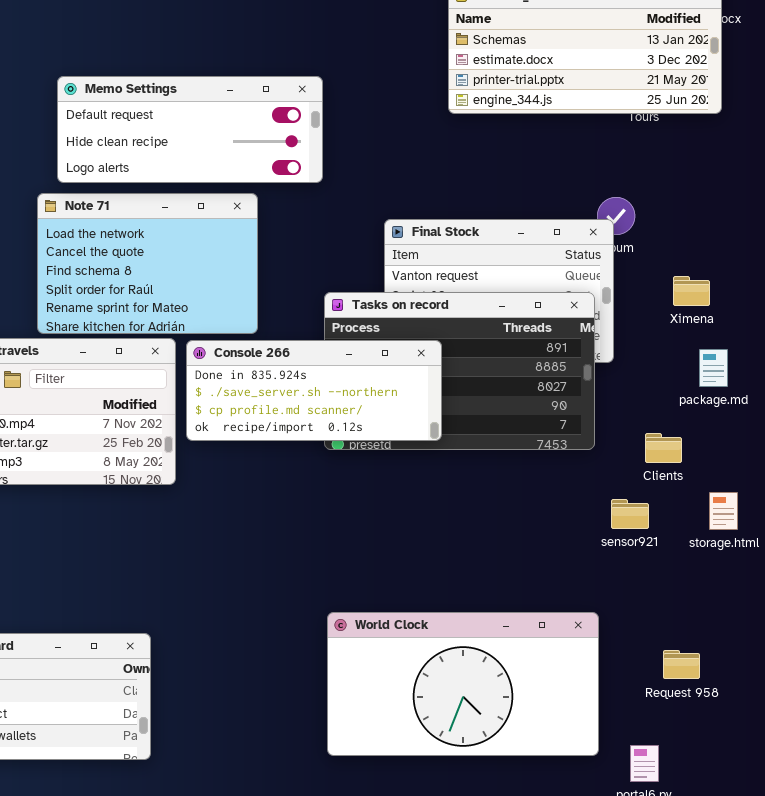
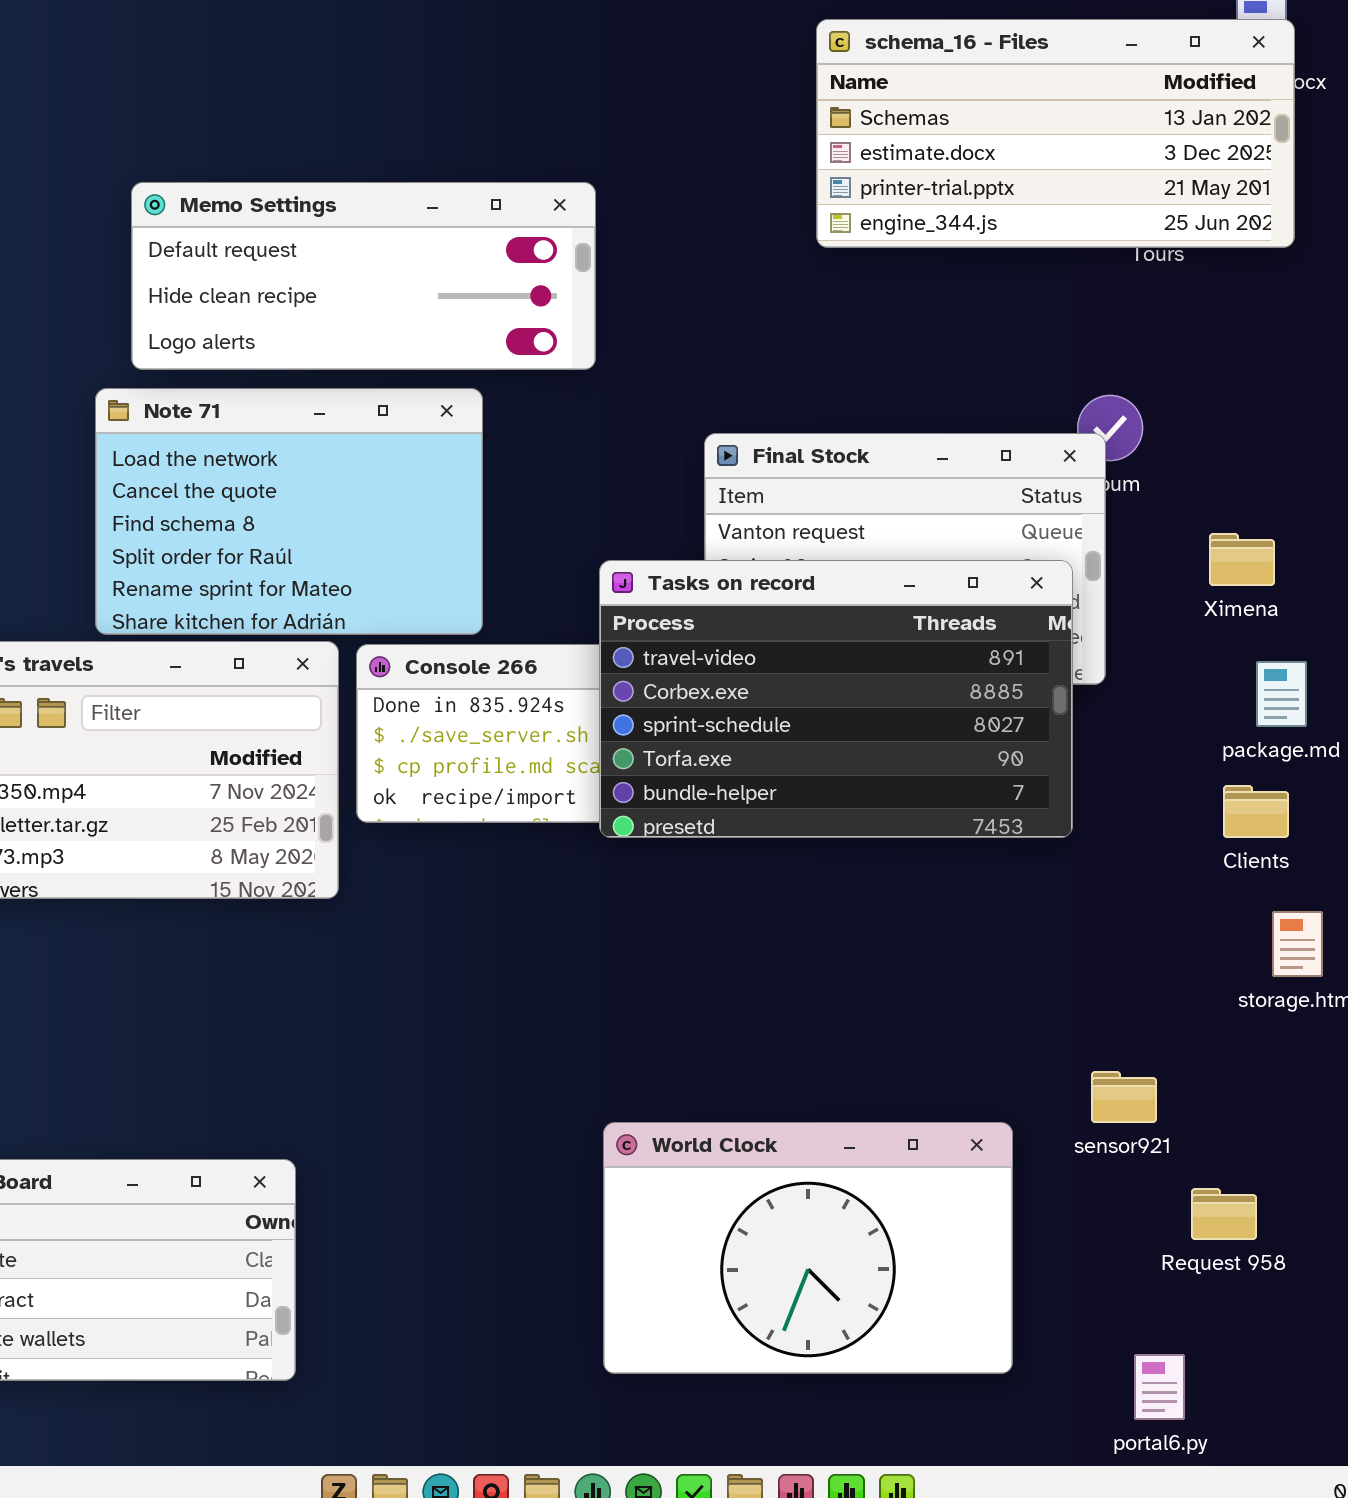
Tasks on record: [324,292,595,450] -> [599,560,1073,838], raised
Clients: [645,433,682,463] -> [1223,785,1289,838], moved
sensor921: [611,499,649,529] -> [1091,1071,1157,1123], moved
World Clock: [327,612,599,756] -> [603,1122,1013,1374], resized

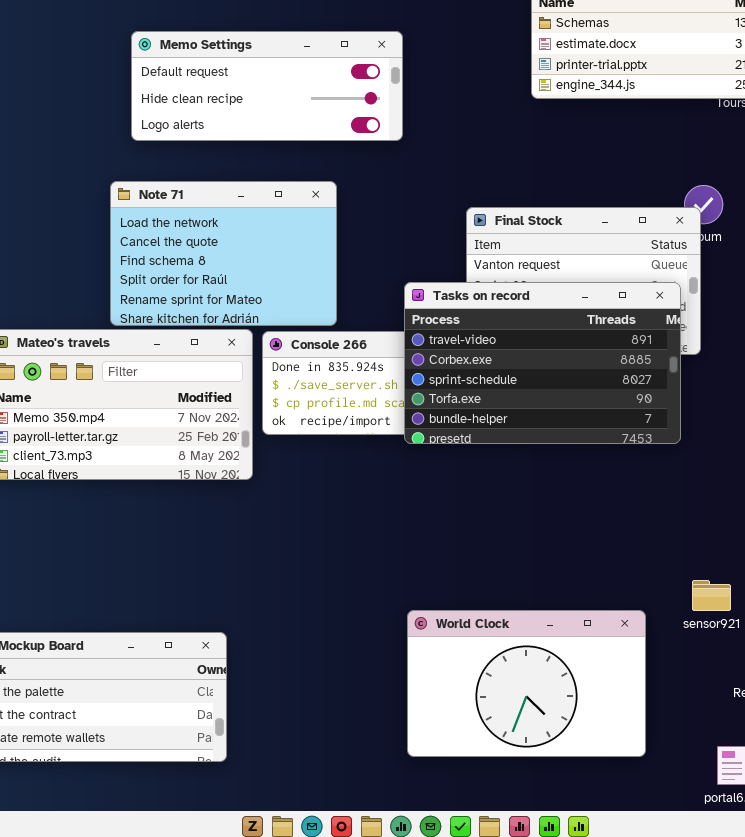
Memo Settings: [131,182,596,370] -> [131,31,403,141], moved

